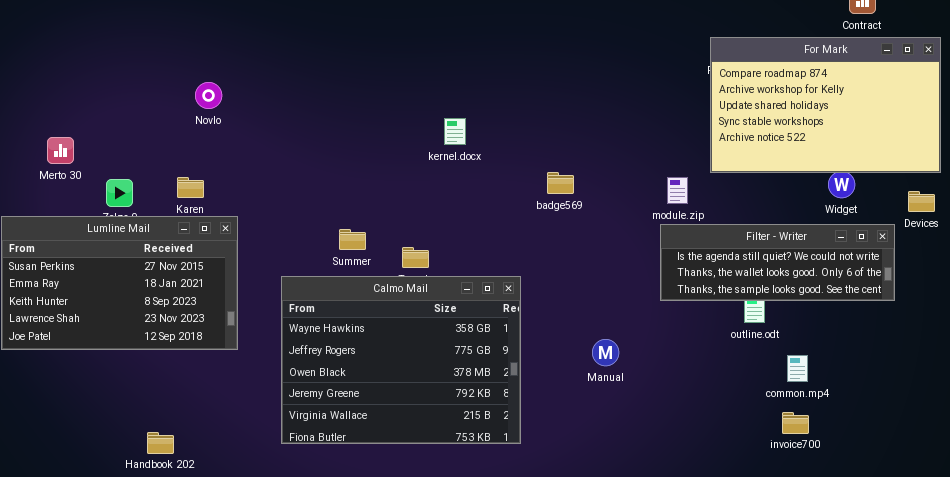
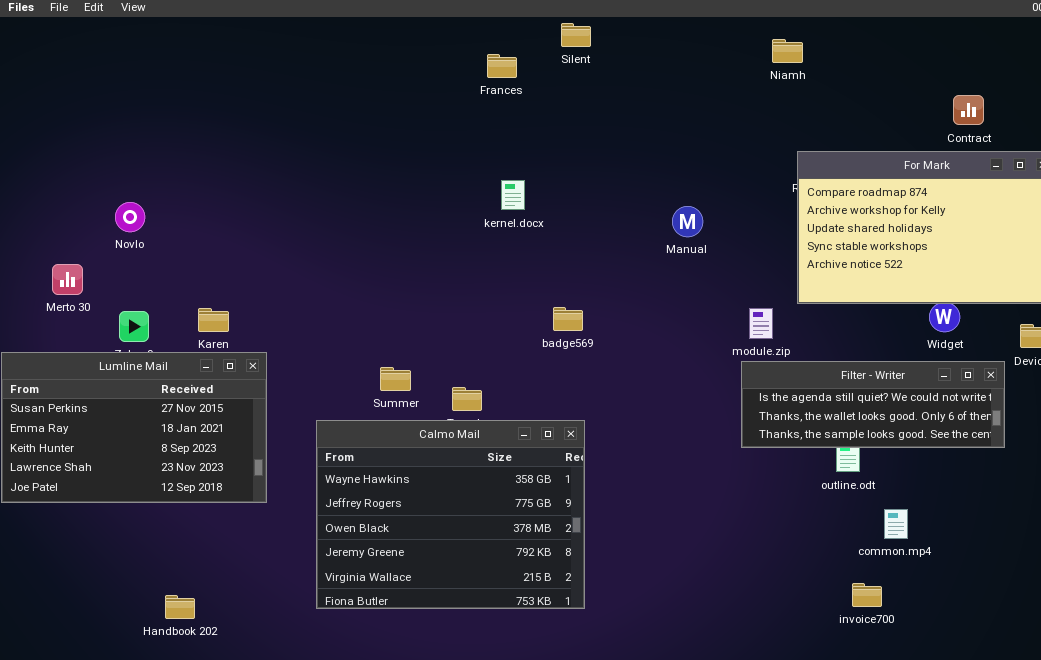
Novlo: [195,82,222,109] -> [115,202,145,232], moved
kernel.docx: [444,118,466,145] -> [501,180,525,210], moved
badge569: [547,172,574,194] -> [553,307,583,331], moved
Manual: [592,339,619,366] -> [672,206,703,237], moved
invoice700: [782,412,809,434] -> [852,583,882,607], moved

